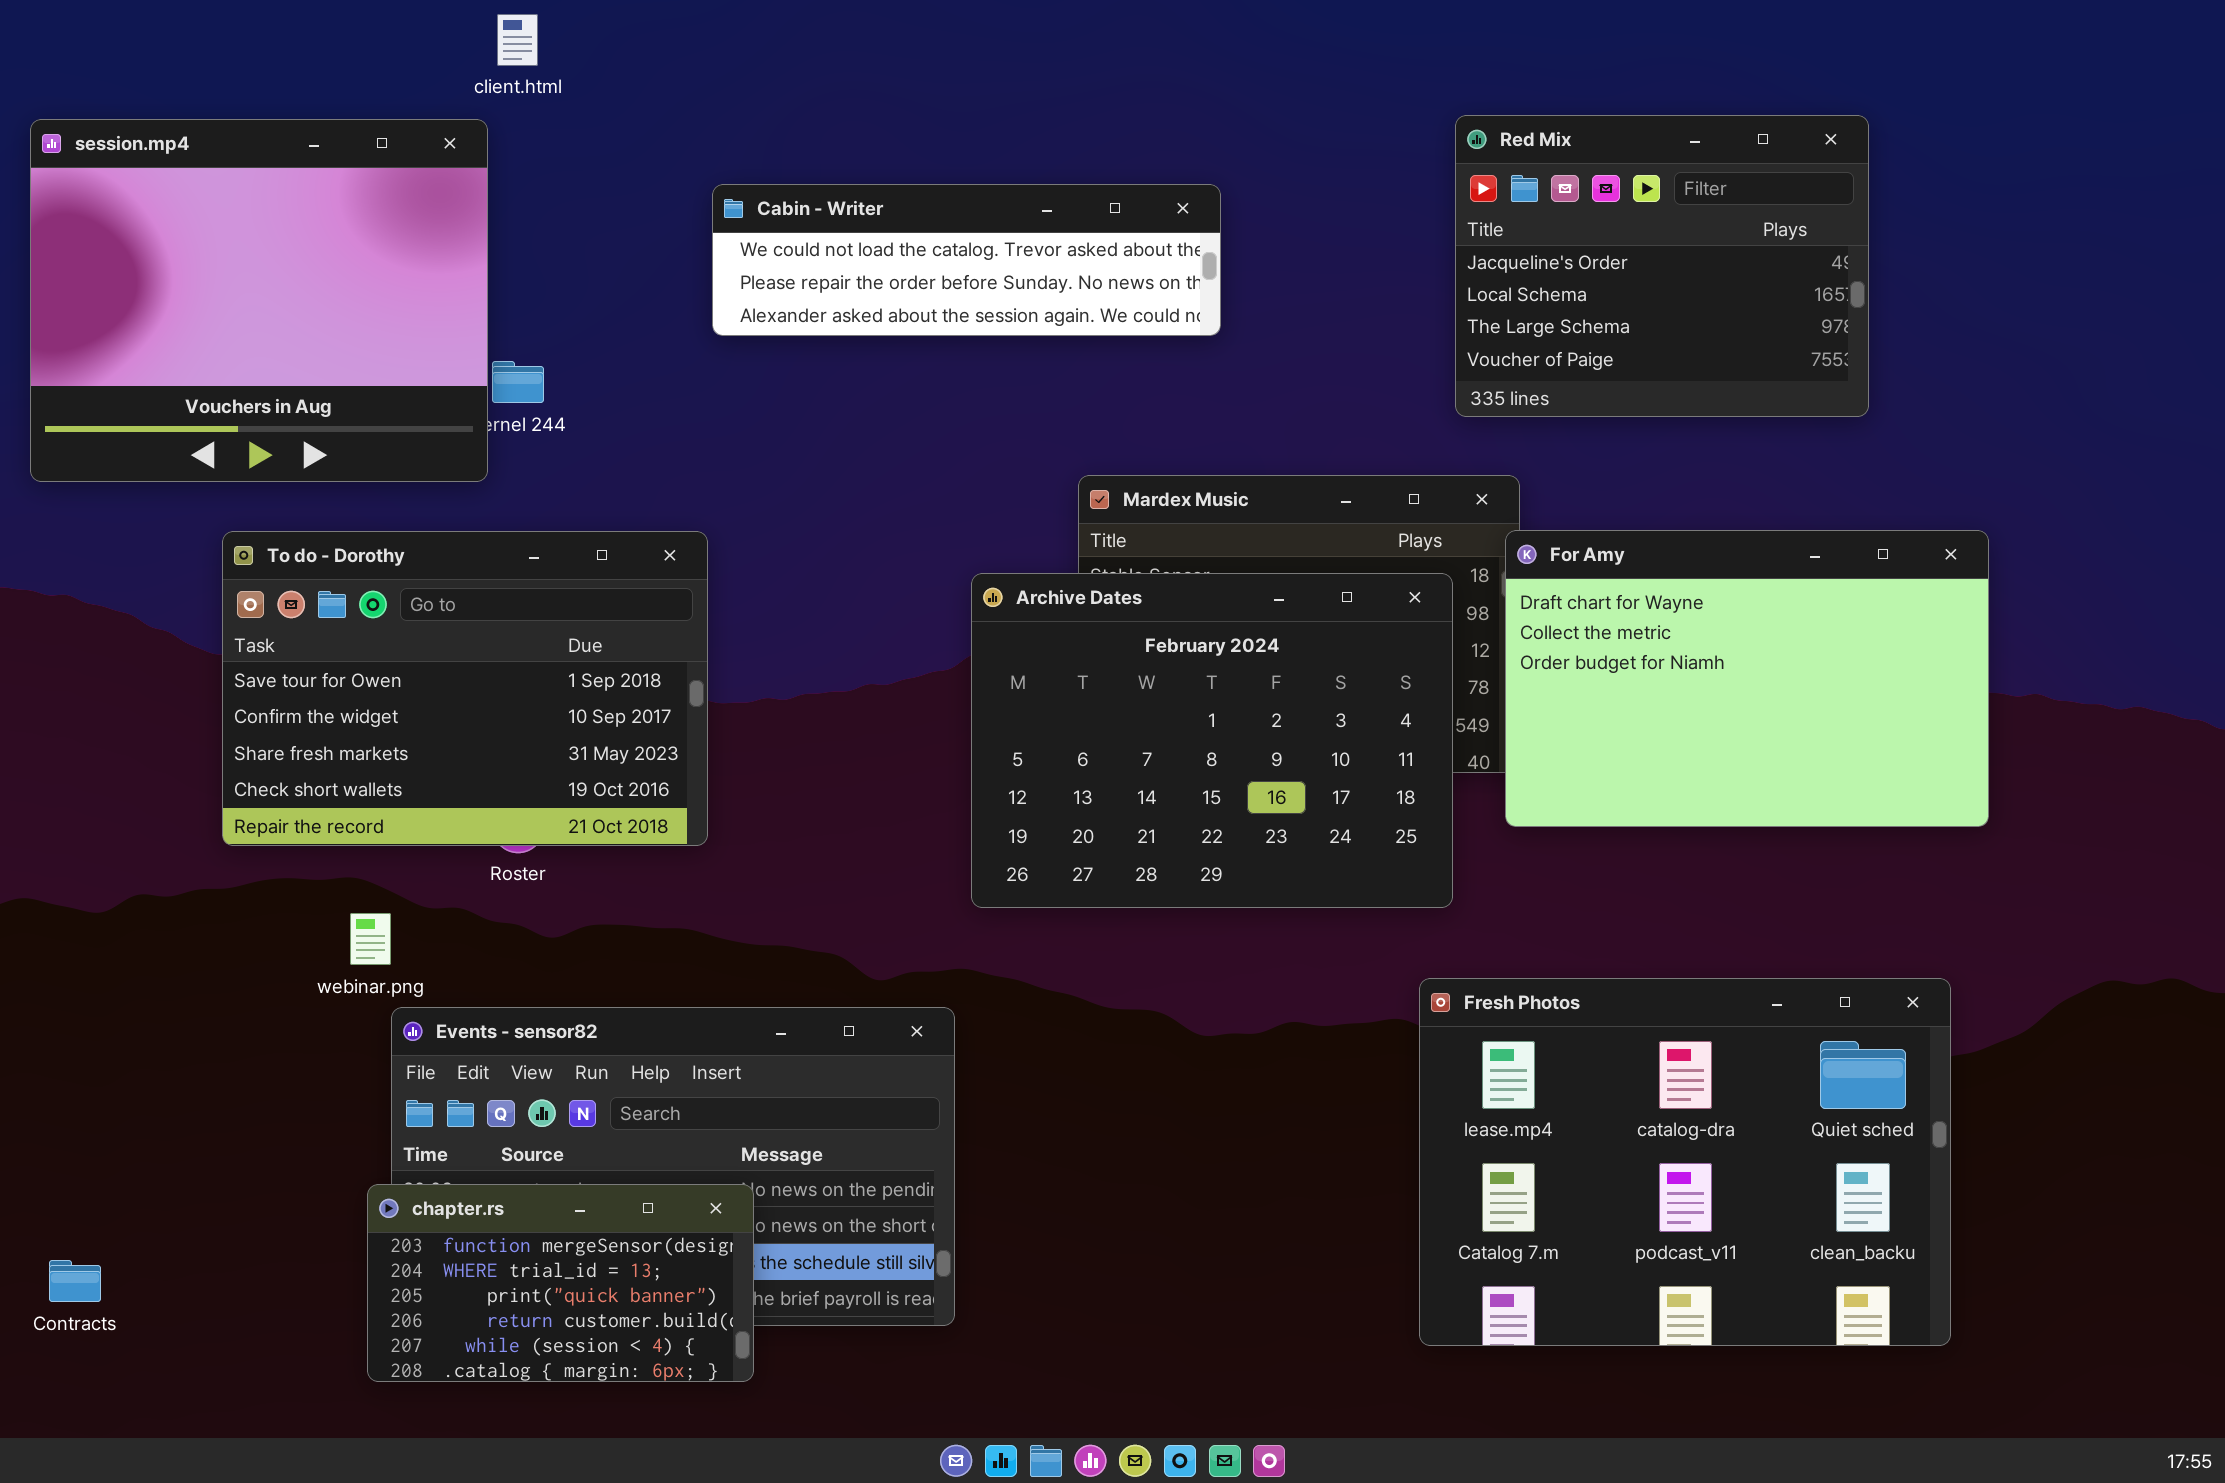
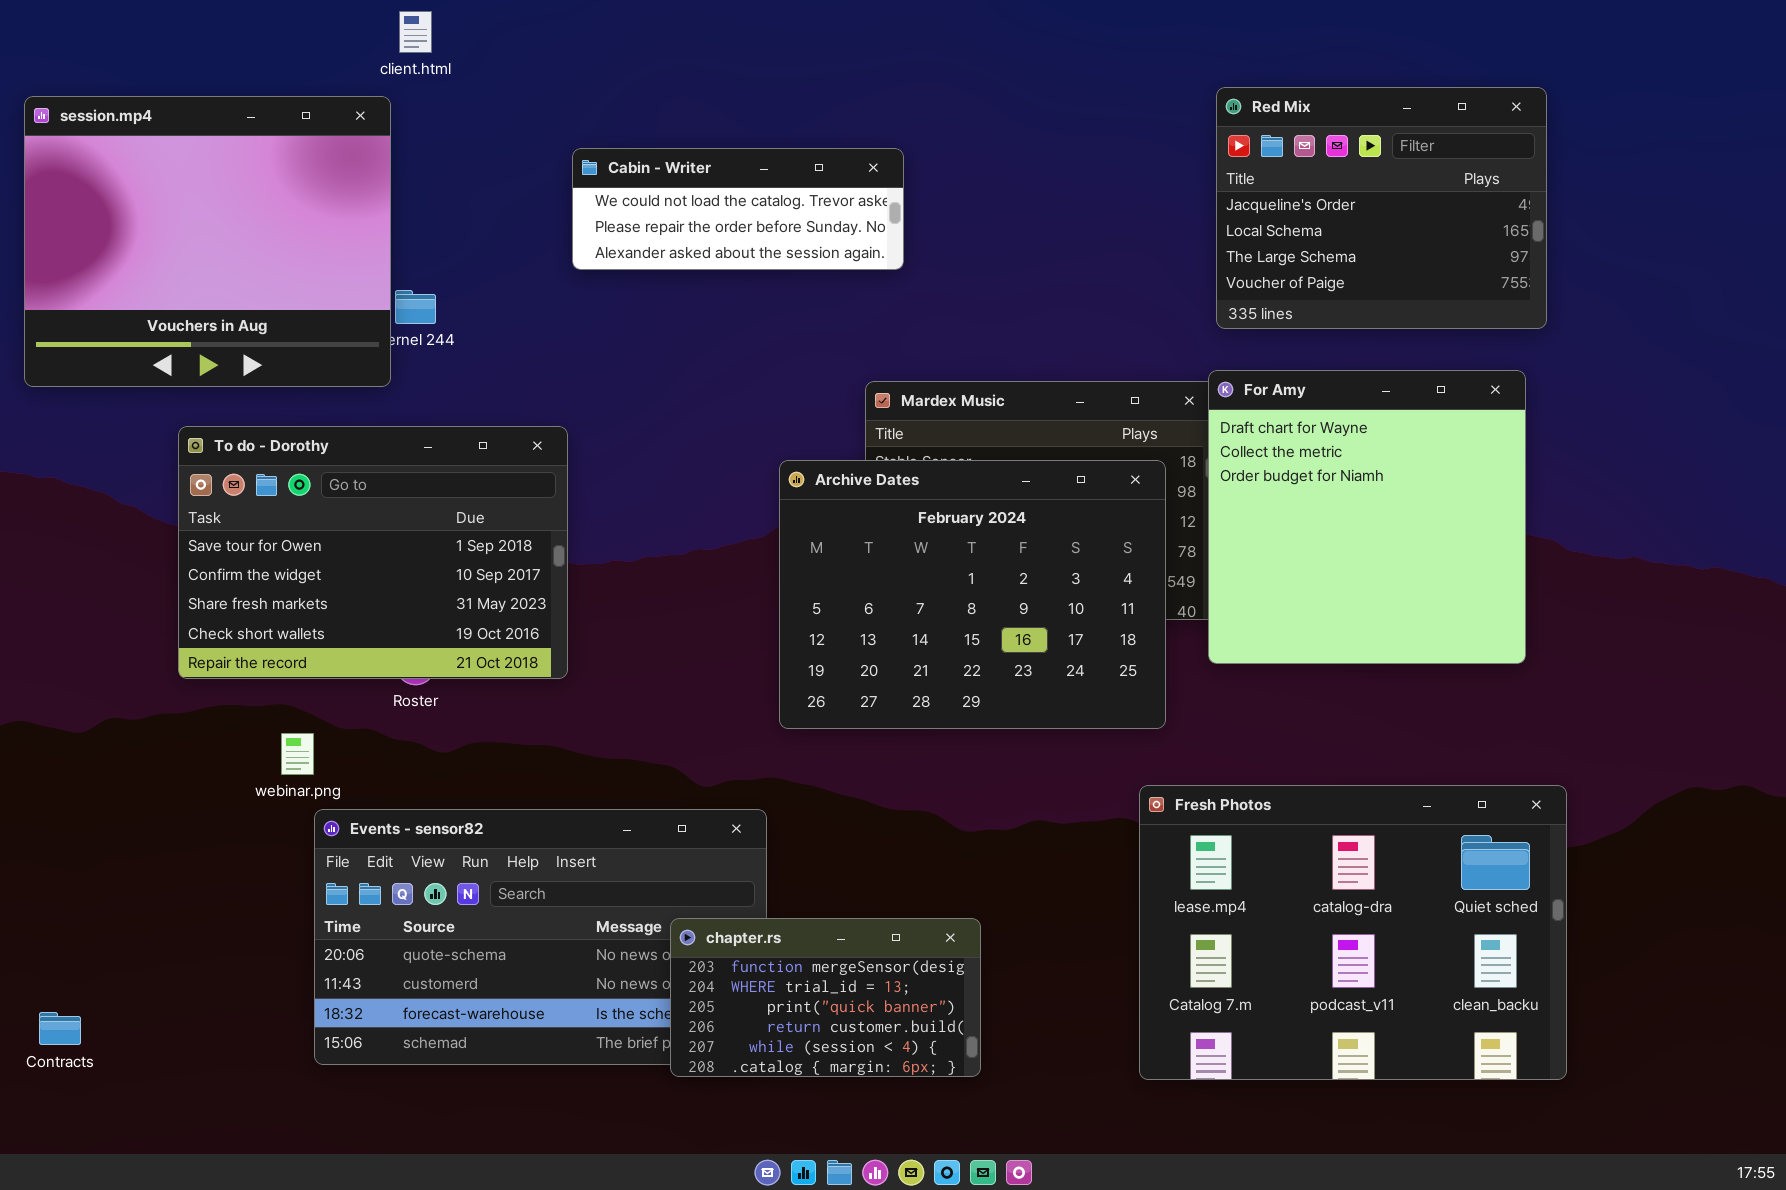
Red Mix: [1455,115,1869,417] -> [1216,87,1547,329], moved
Cabin - Writer: [712,184,1221,336] -> [572,148,904,270], resized
For Amy: [1505,530,1989,827] -> [1208,370,1526,664], resized
chapter.rs: [367,1184,754,1382] -> [670,918,981,1077], moved

